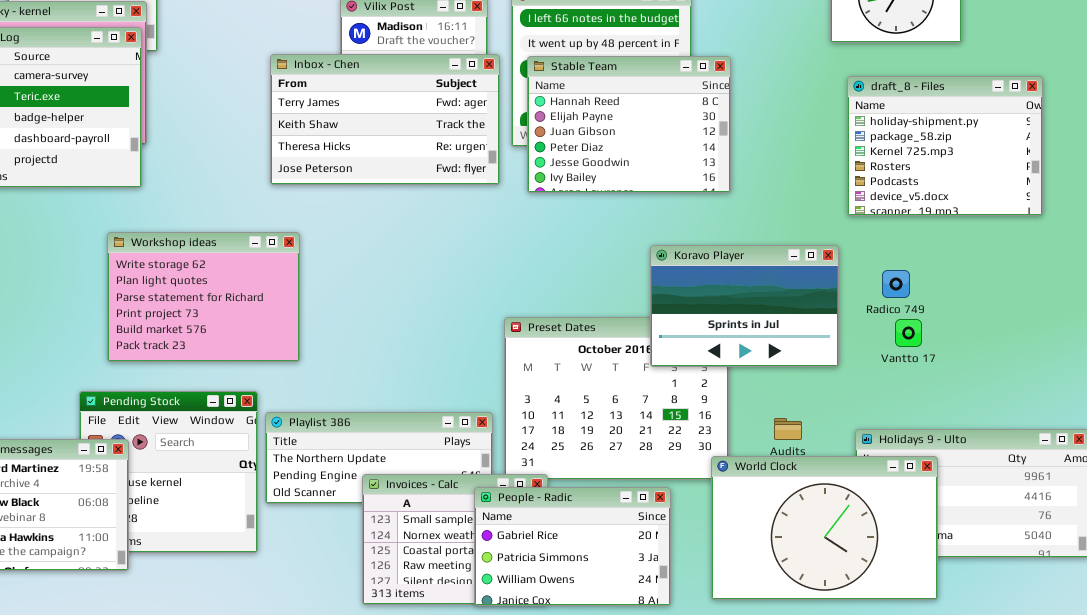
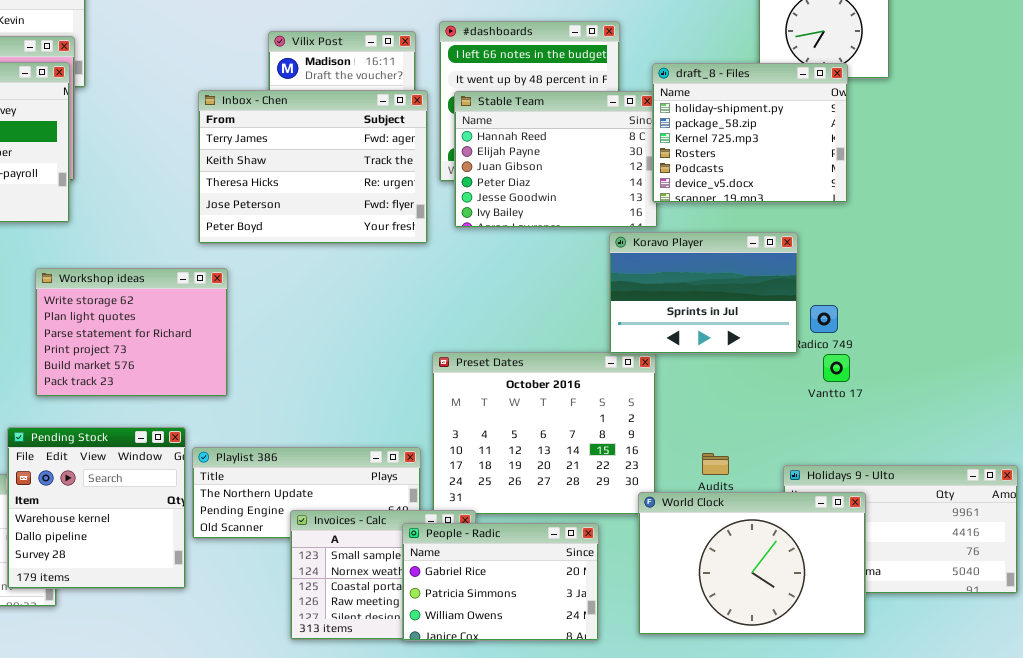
Inbox - Chen: [270,54,500,185] -> [198,90,428,244], resized
draft_8 - Files: [847,76,1043,216] -> [652,63,848,203], moved
Koravo Player: [650,245,839,367] -> [609,232,798,354], moved
Pending Stock: [79,391,258,553] -> [7,427,186,589], raised

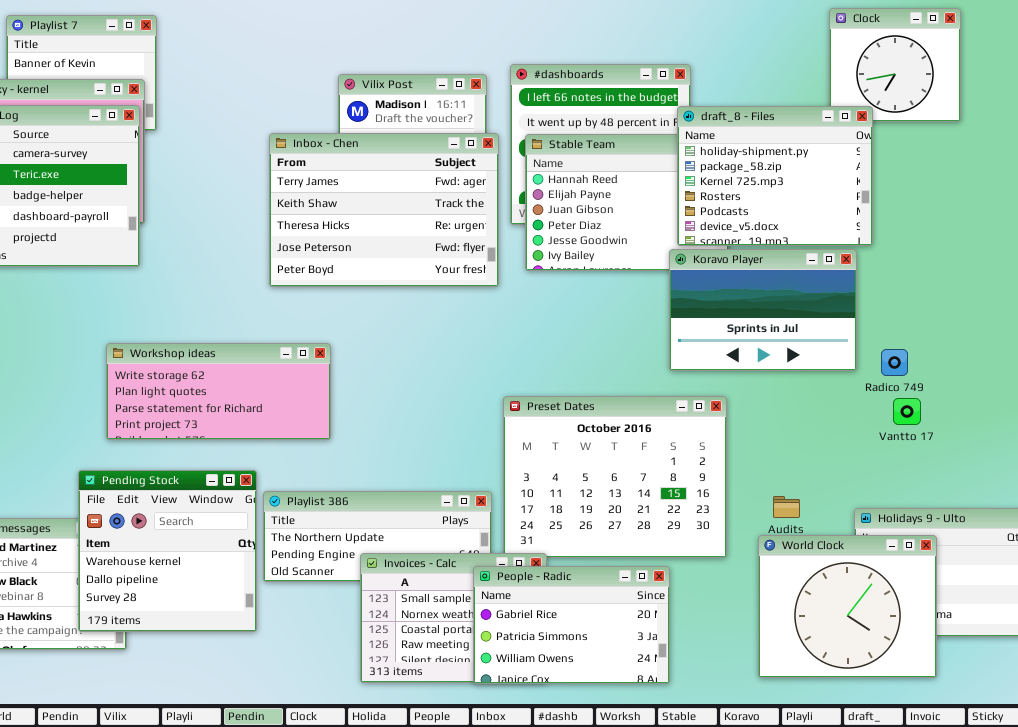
draft_8 - Files: [652,63,848,203] -> [677,106,873,246], moved
Koravo Player: [609,232,798,354] -> [669,249,857,371], moved
Workshop ideas: [35,268,228,397] -> [106,343,331,440], resized
World Clock: [638,492,866,635] -> [758,535,937,678], resized

